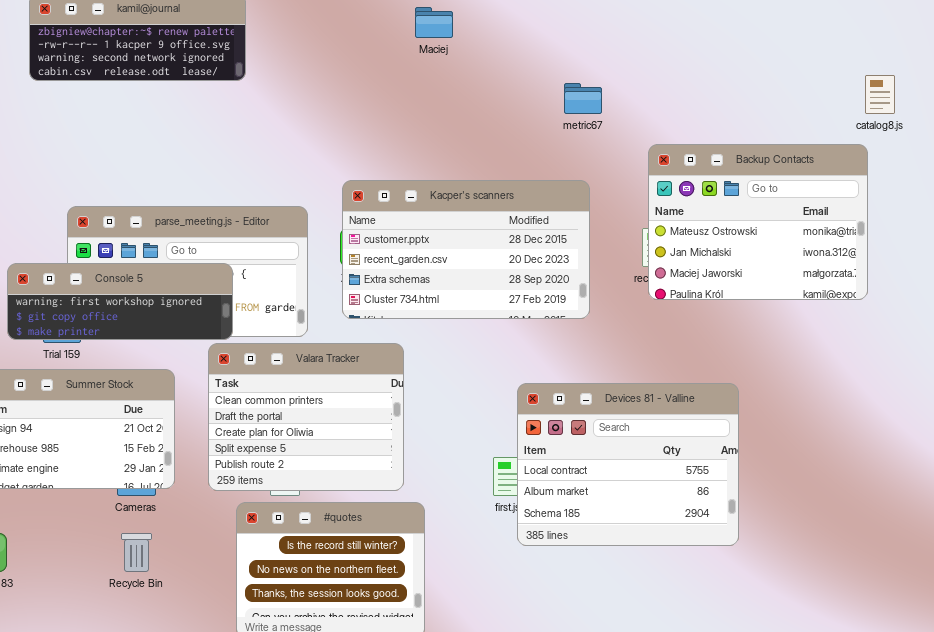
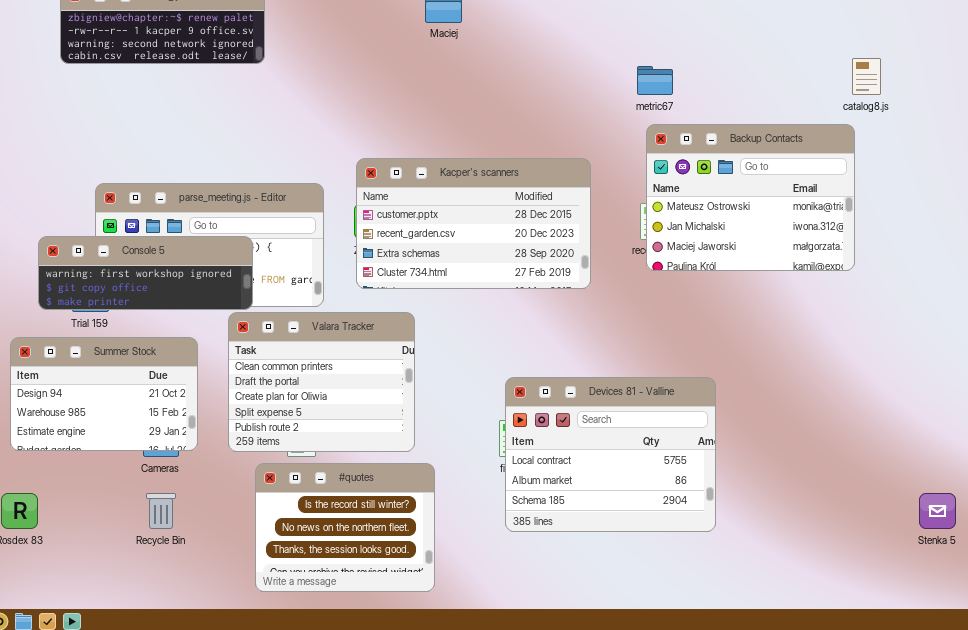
metric67: [564,83,602,114] -> [637,66,673,95], moved
Devices 81 - Valline: [517,383,739,546] -> [505,377,716,532], moved

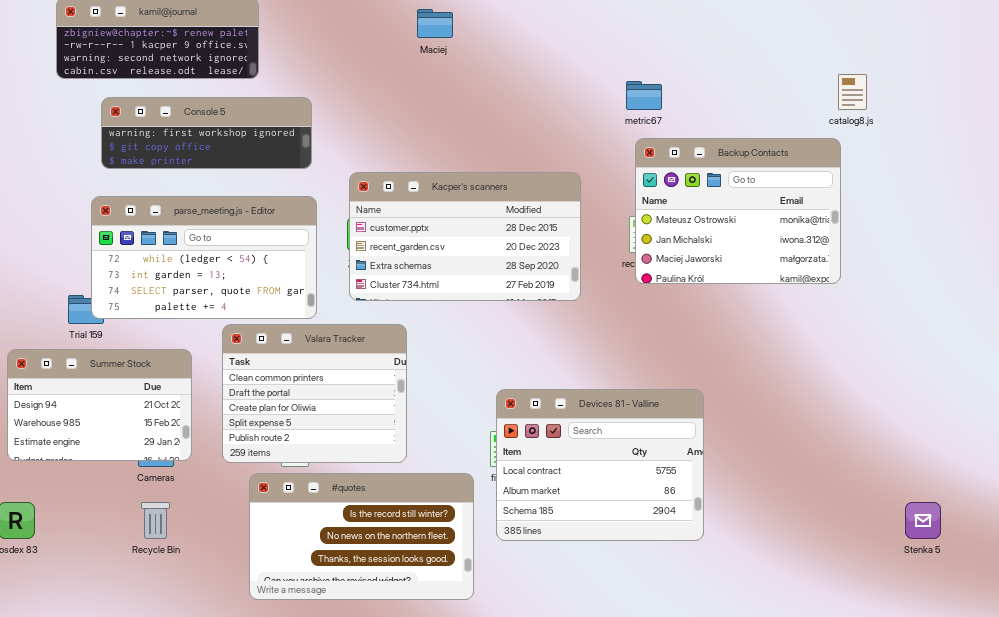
Console 5: [38,236,253,310] -> [101,97,312,169], moved
#quotes: [255,463,435,592] -> [249,473,474,600], resized

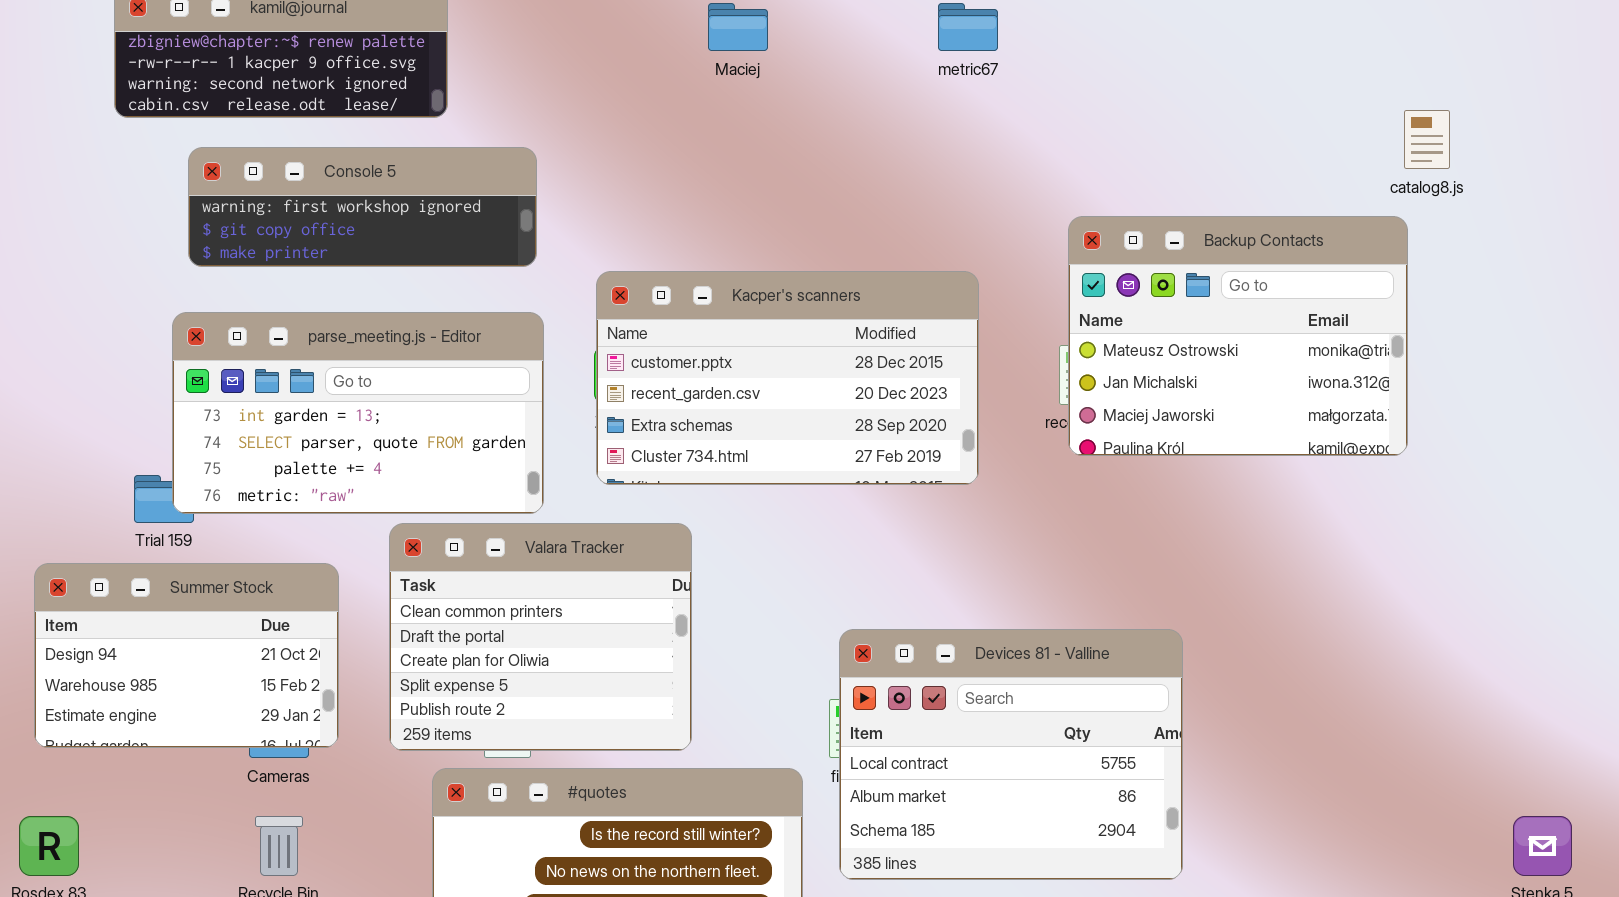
metric67: [626,81,662,110] -> [938,3,998,51], moved
parse_meeting.js - Editor: [91,196,317,319] -> [172,312,544,514], scrolled down 1 row

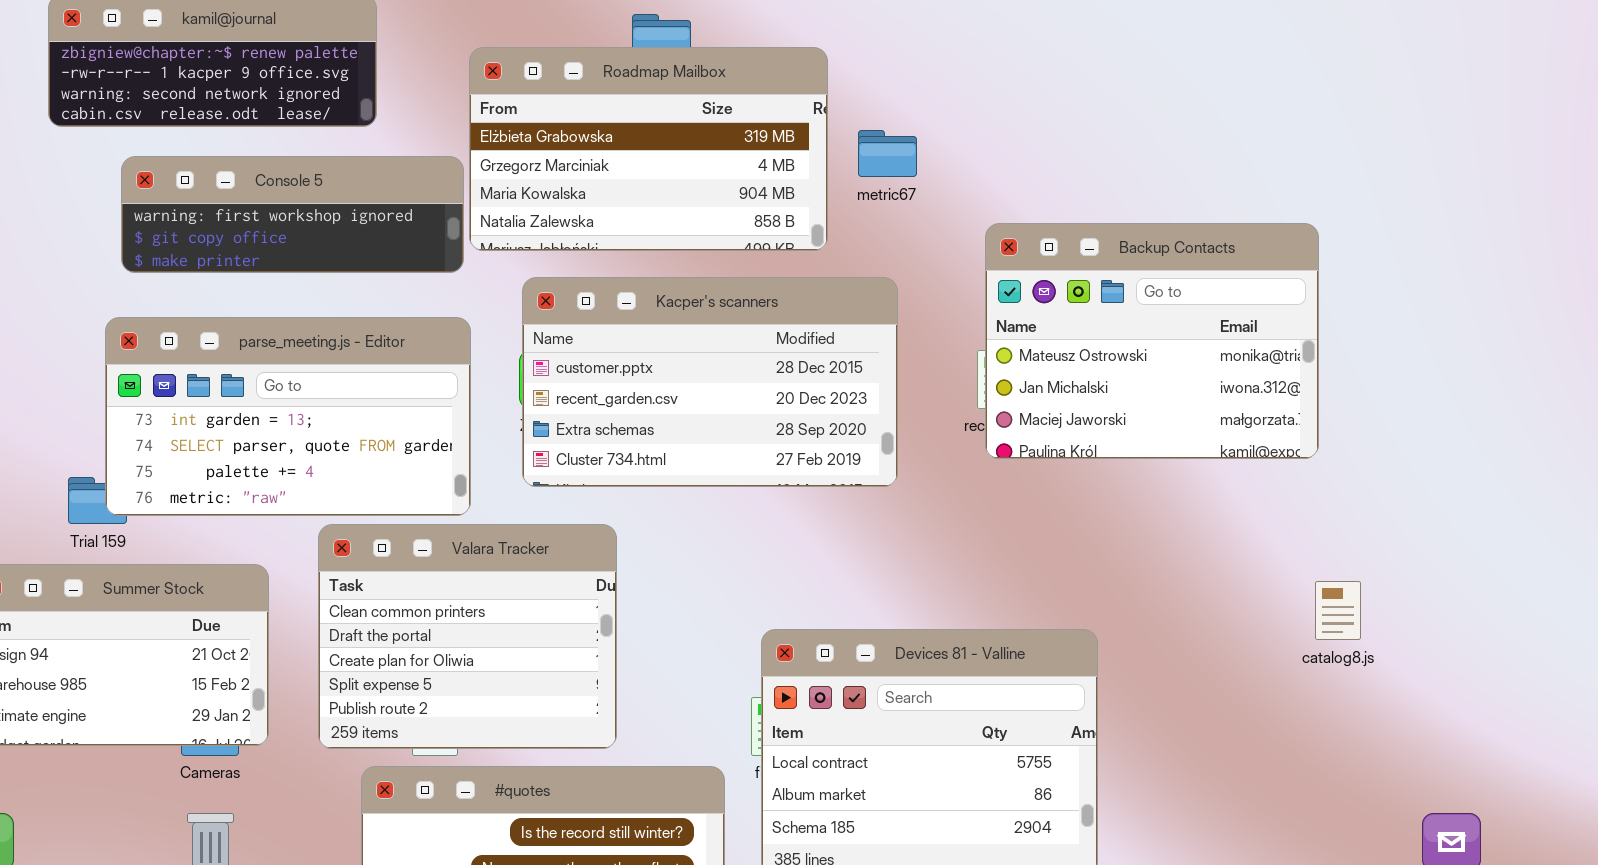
metric67: [938,3,998,51] -> [858,130,917,177], moved
Roadmap Mailbox: none -> [469,47,828,251], opened
catalog8.js: [1404,110,1450,169] -> [1315,581,1361,640], moved

